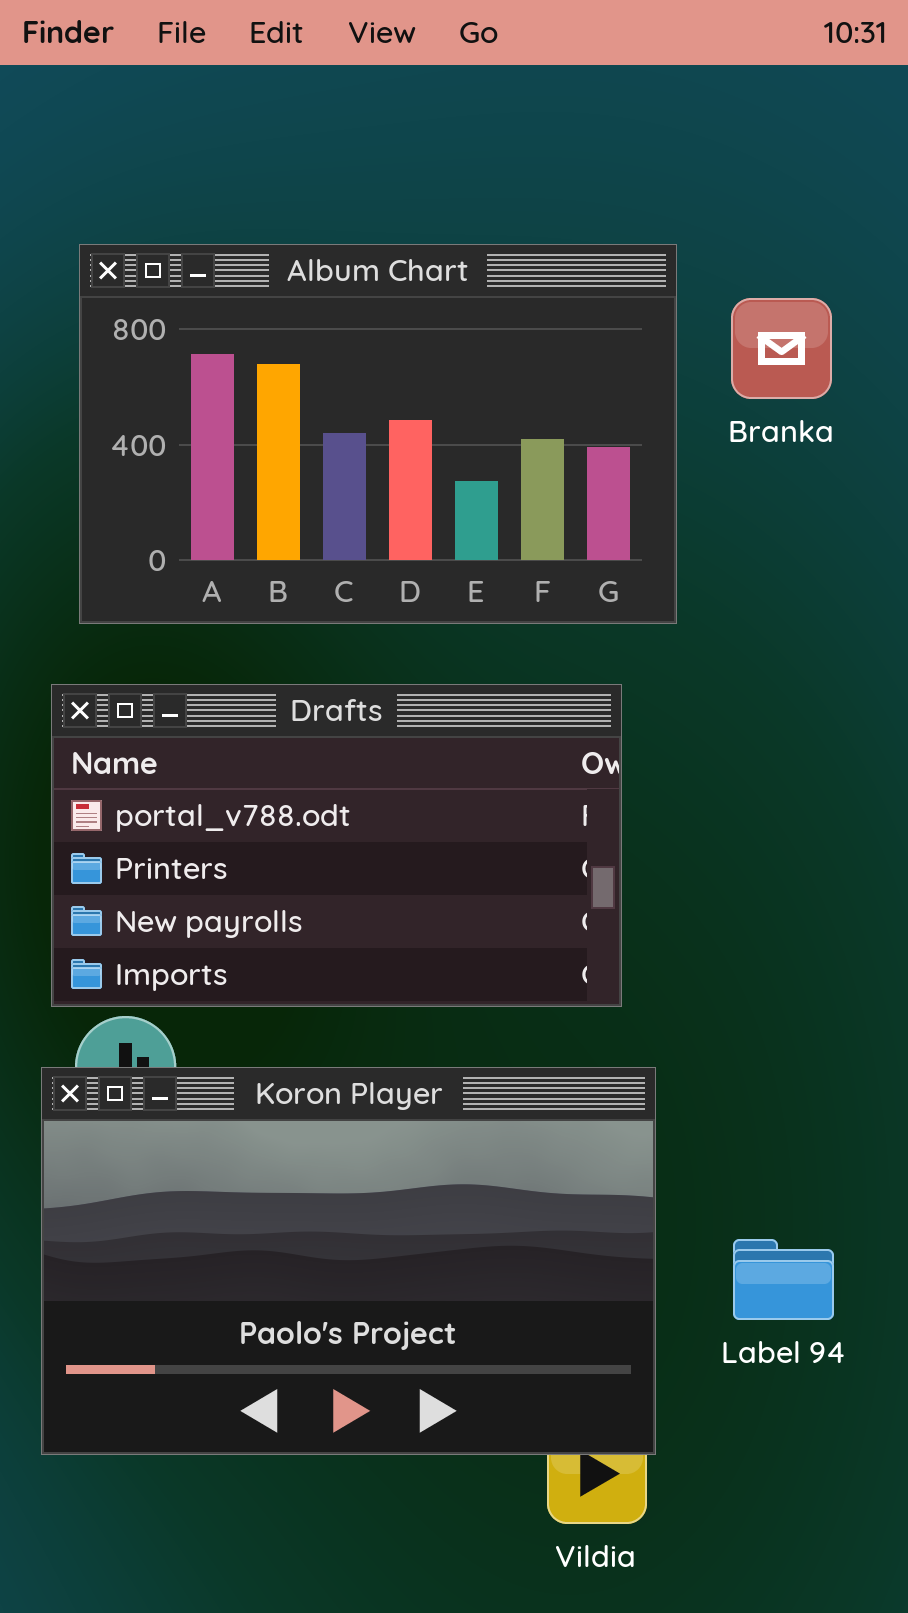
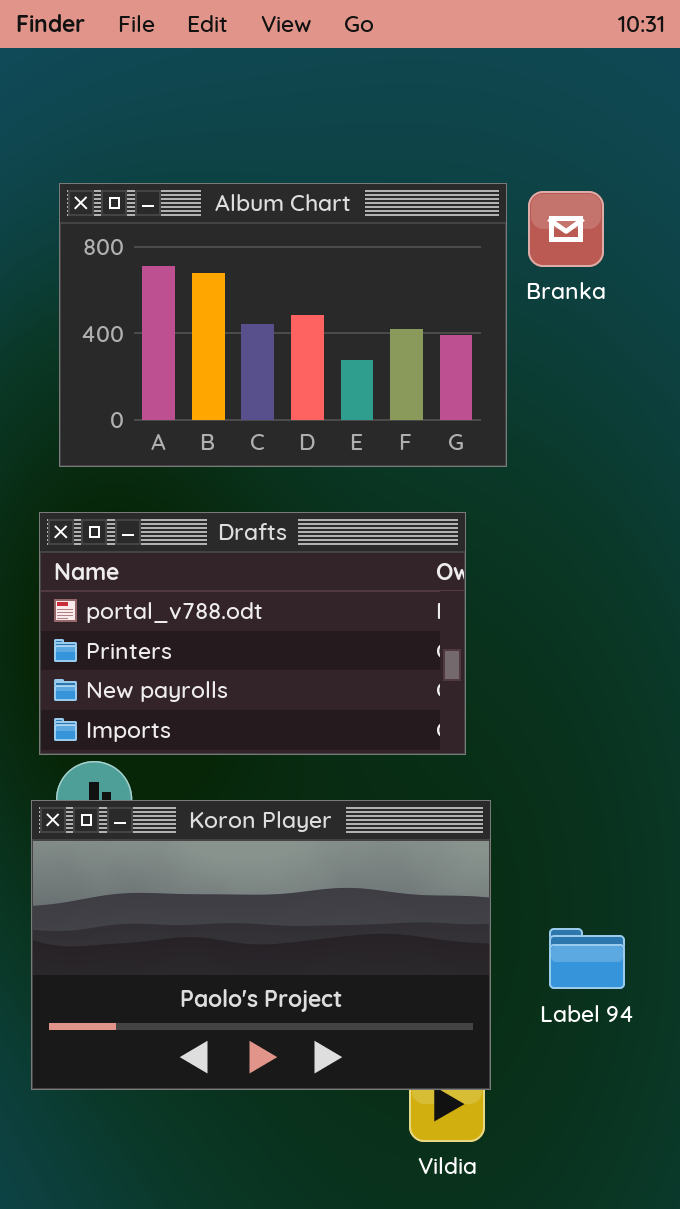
Branka: [731,298,832,399] -> [528,191,604,267], moved

